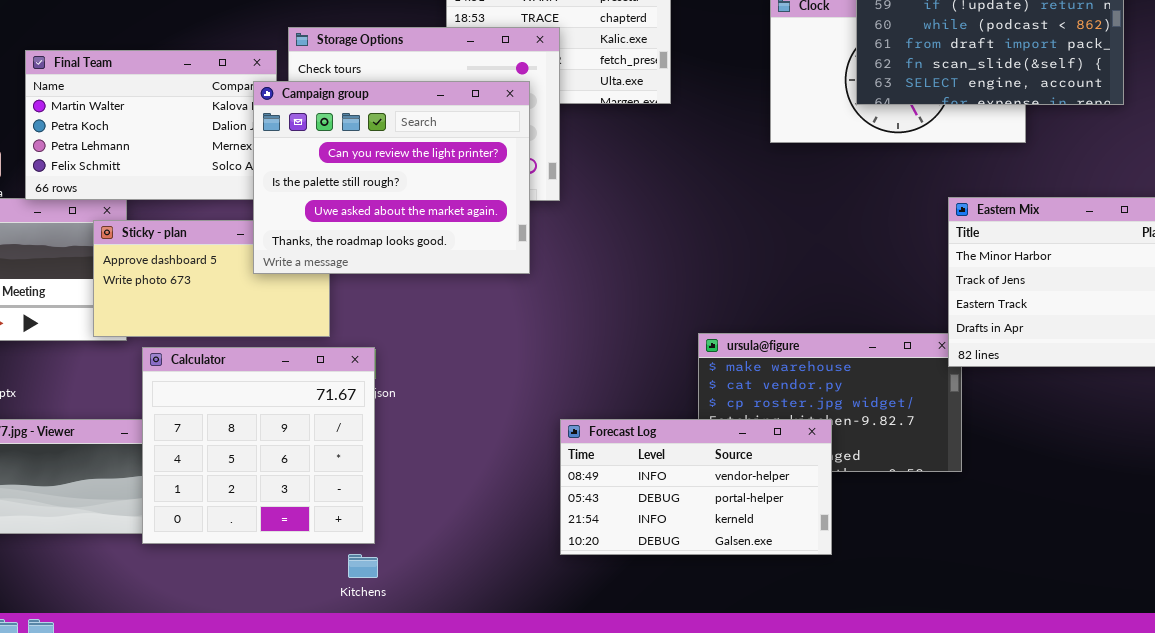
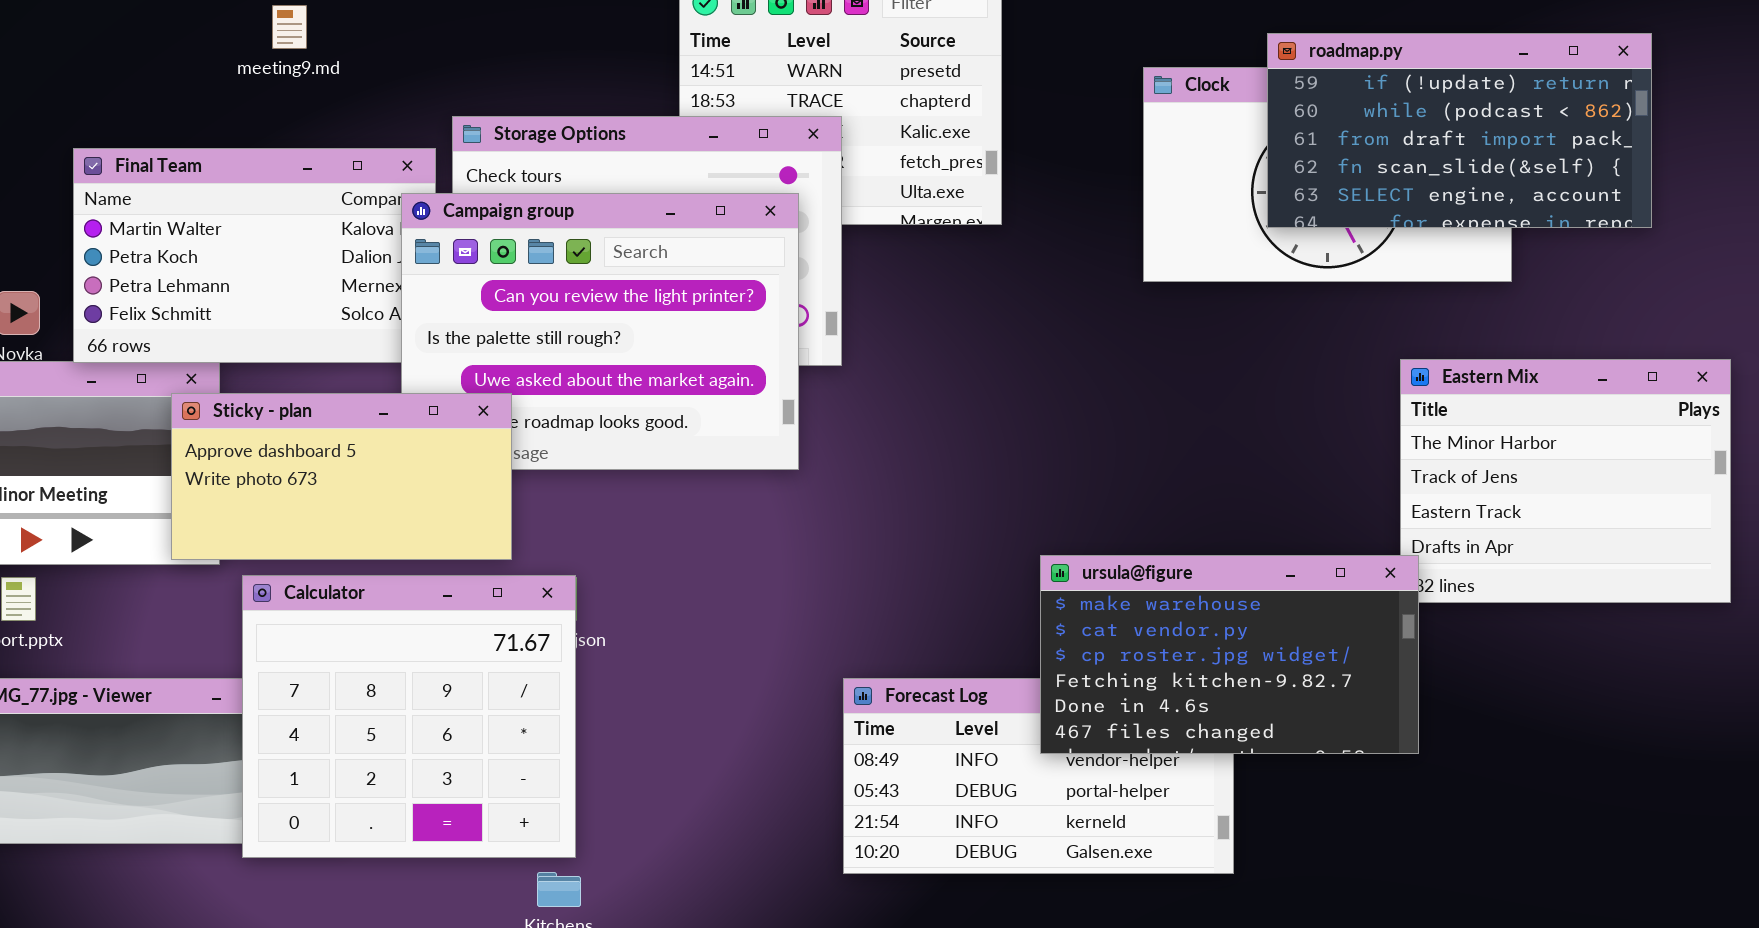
Sticky - plan: [93,220,330,337] -> [171,393,512,560], raised
ursula@figure: [698,333,962,472] -> [1040,555,1419,754], raised

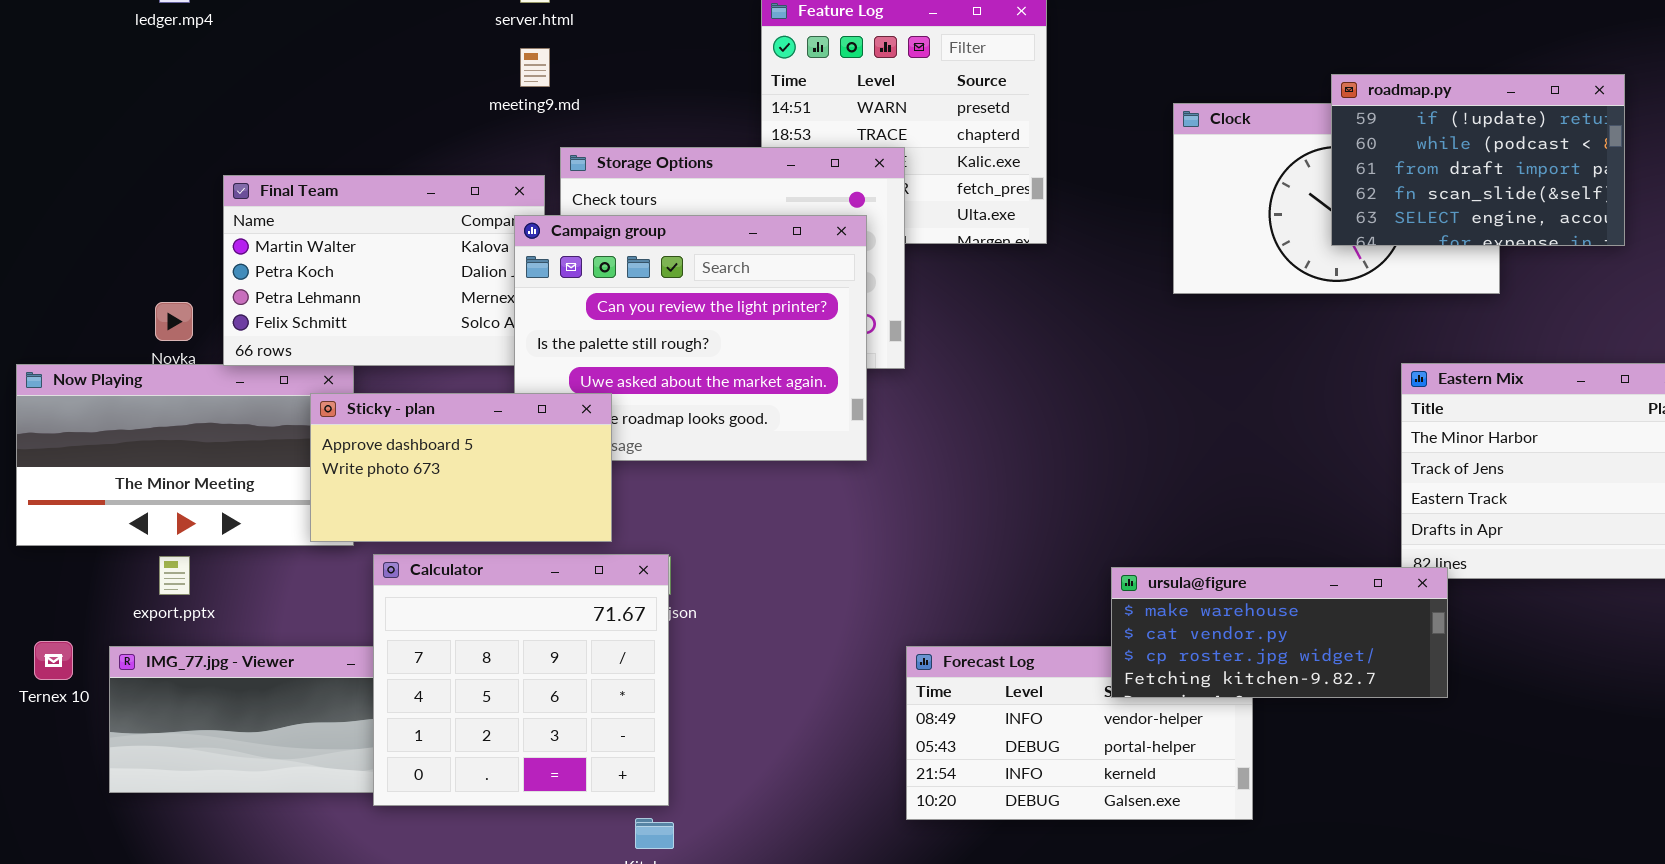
meeting9.md: [272,5,307,49] -> [520,48,550,87], moved
roadmap.py: [1267,33,1652,228] -> [1331,74,1625,246], resized
ursula@figure: [1040,555,1419,754] -> [1111,567,1448,698], moved, resized

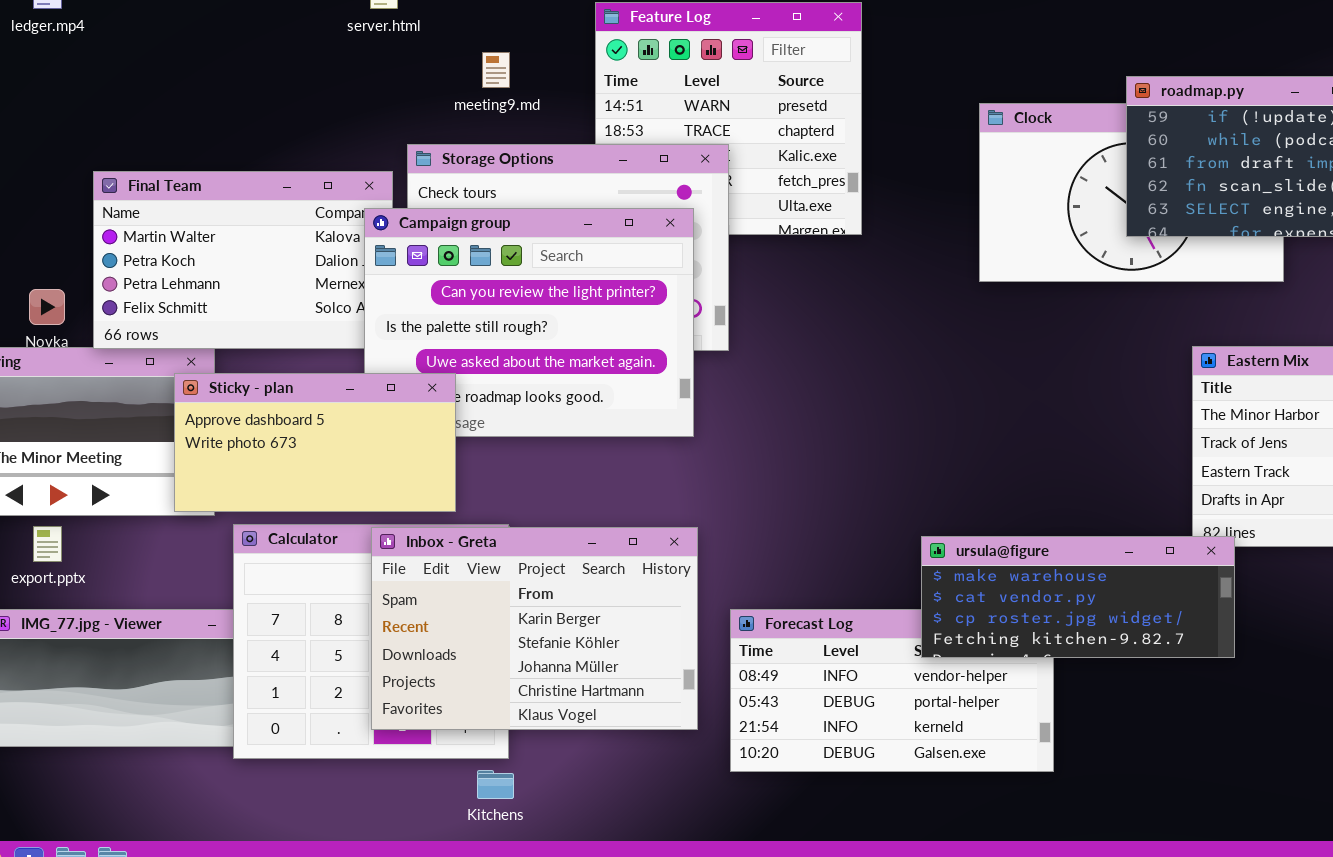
meeting9.md: [520,48,550,87] -> [482,52,510,88], moved
Inbox - Greta: none -> [371,527,698,730], opened

